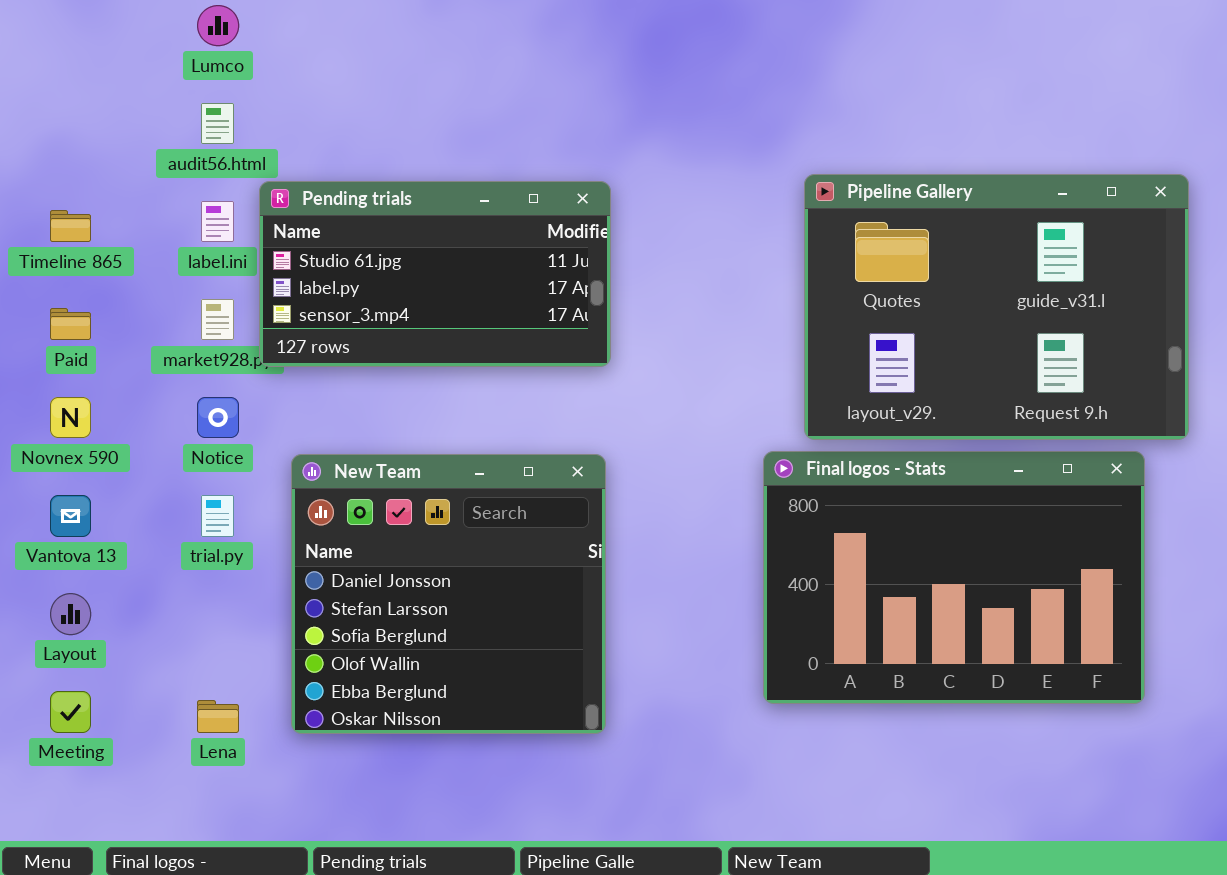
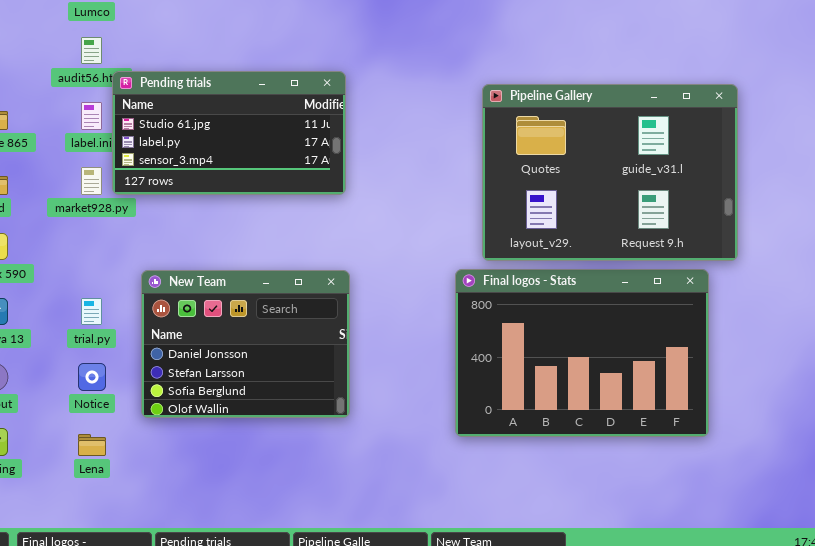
Pending trials: [259,181,611,367] -> [112,71,346,195], moved
Notice: [197,397,239,438] -> [78,363,106,391], moved
New Team: [291,454,606,734] -> [141,270,350,418], resized

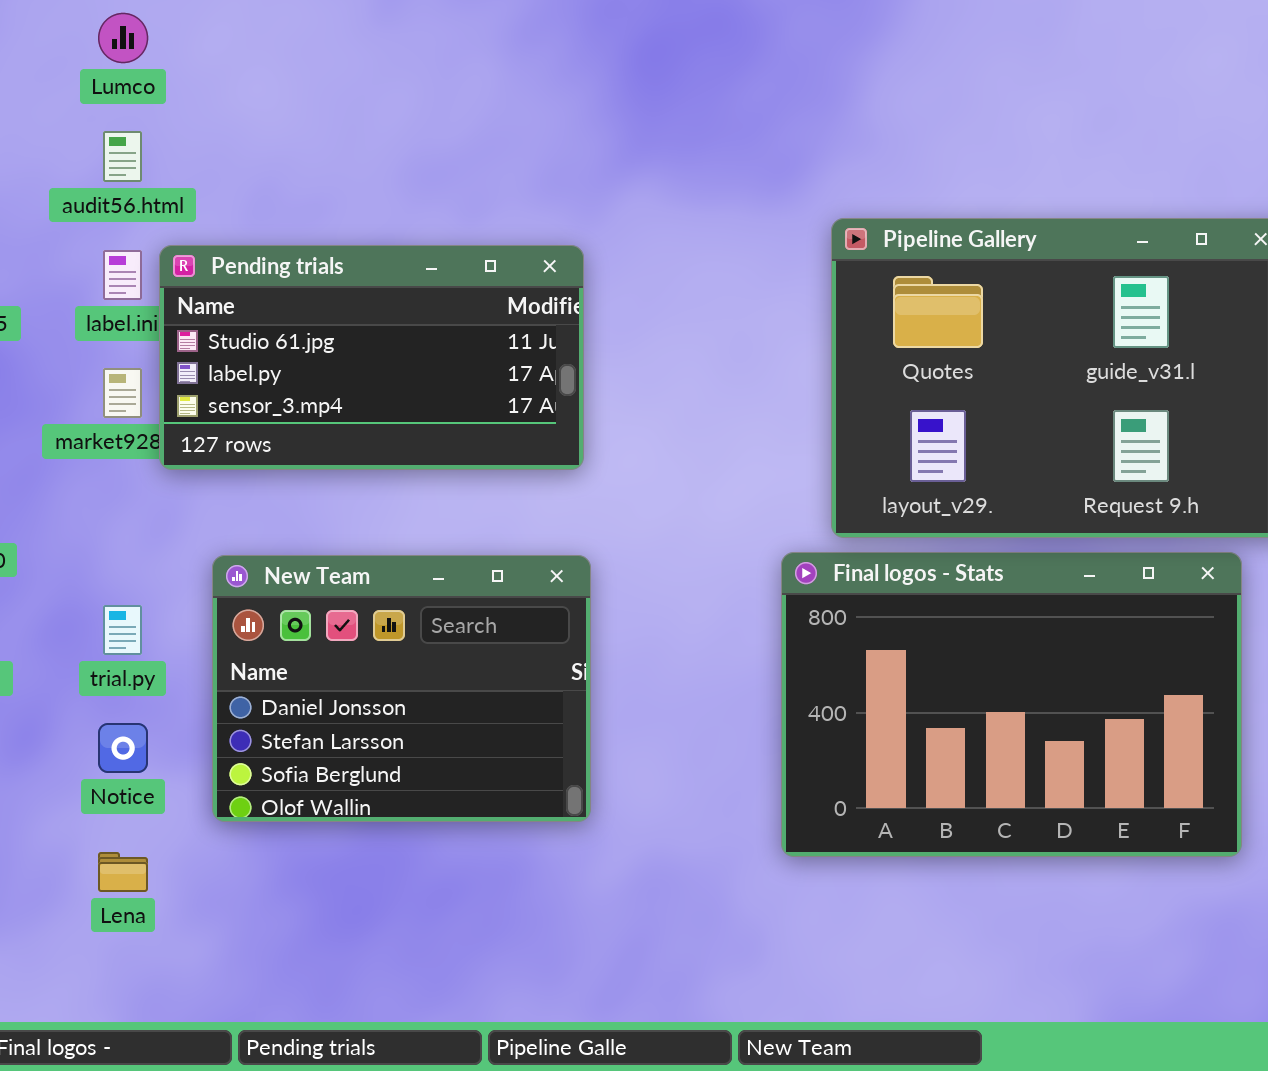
Pending trials: [112,71,346,195] -> [159,245,584,470], moved

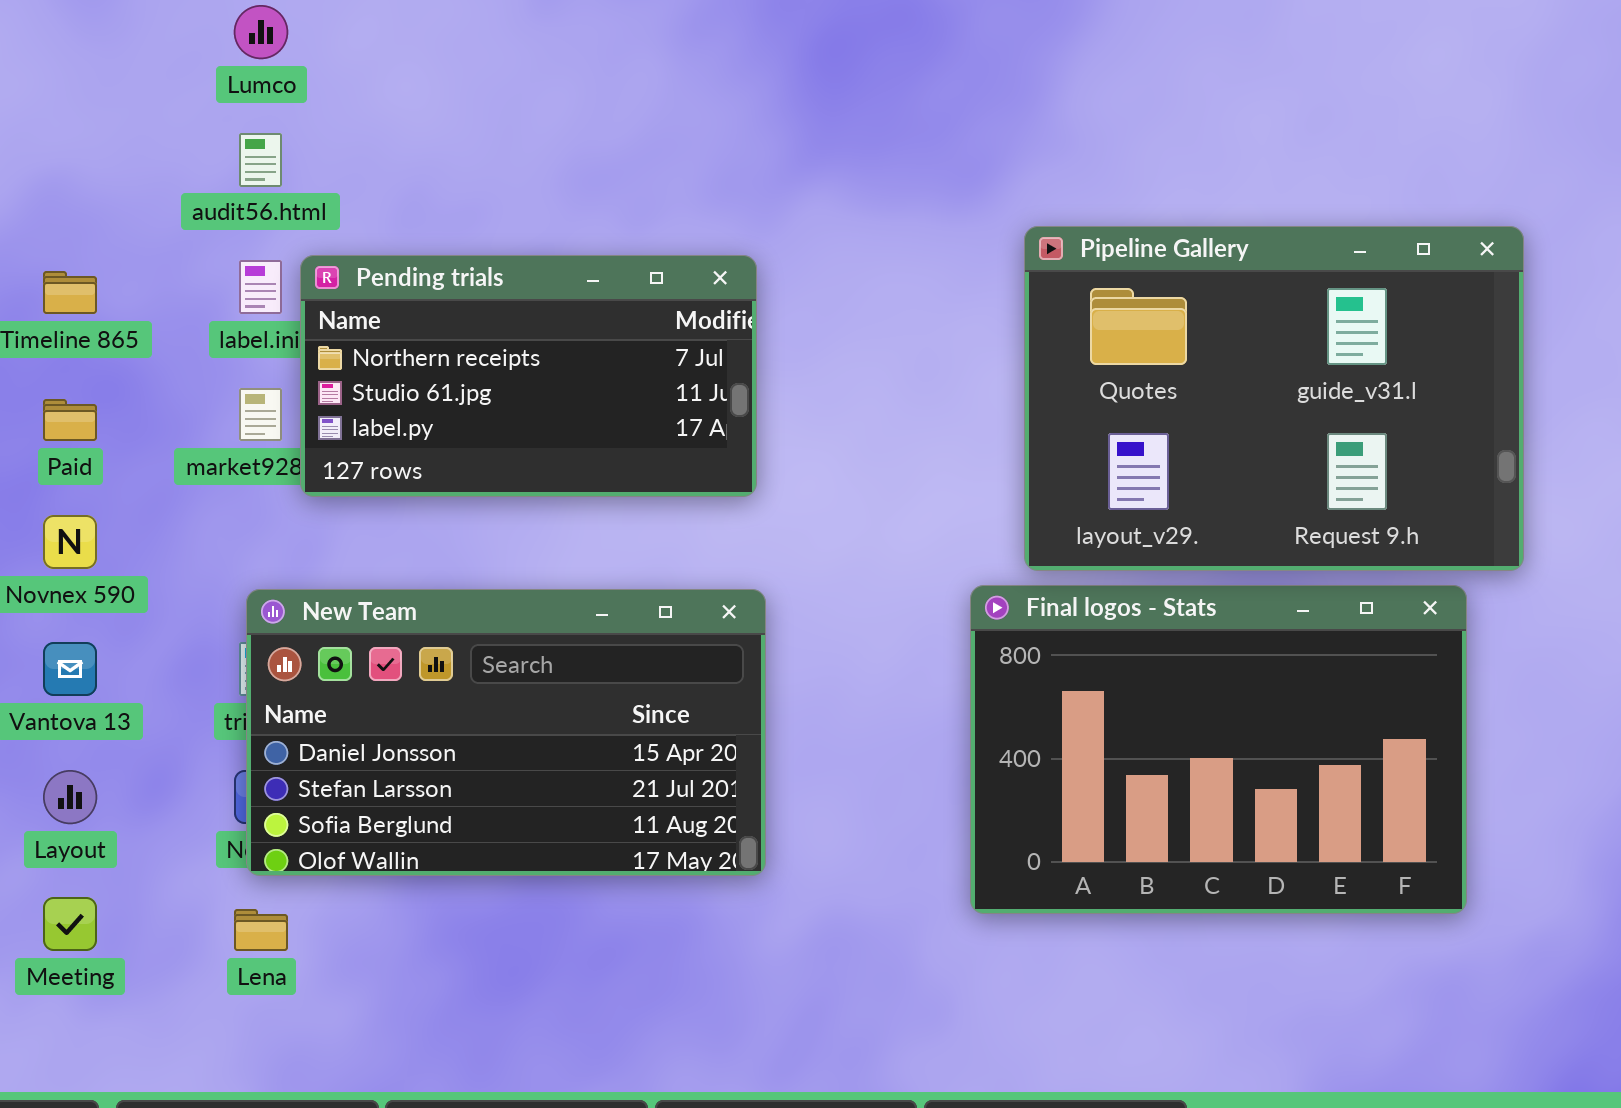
Pending trials: [159,245,584,470] -> [300,255,757,497], scrolled up 1 row
New Team: [212,555,591,822] -> [246,589,766,876], resized

